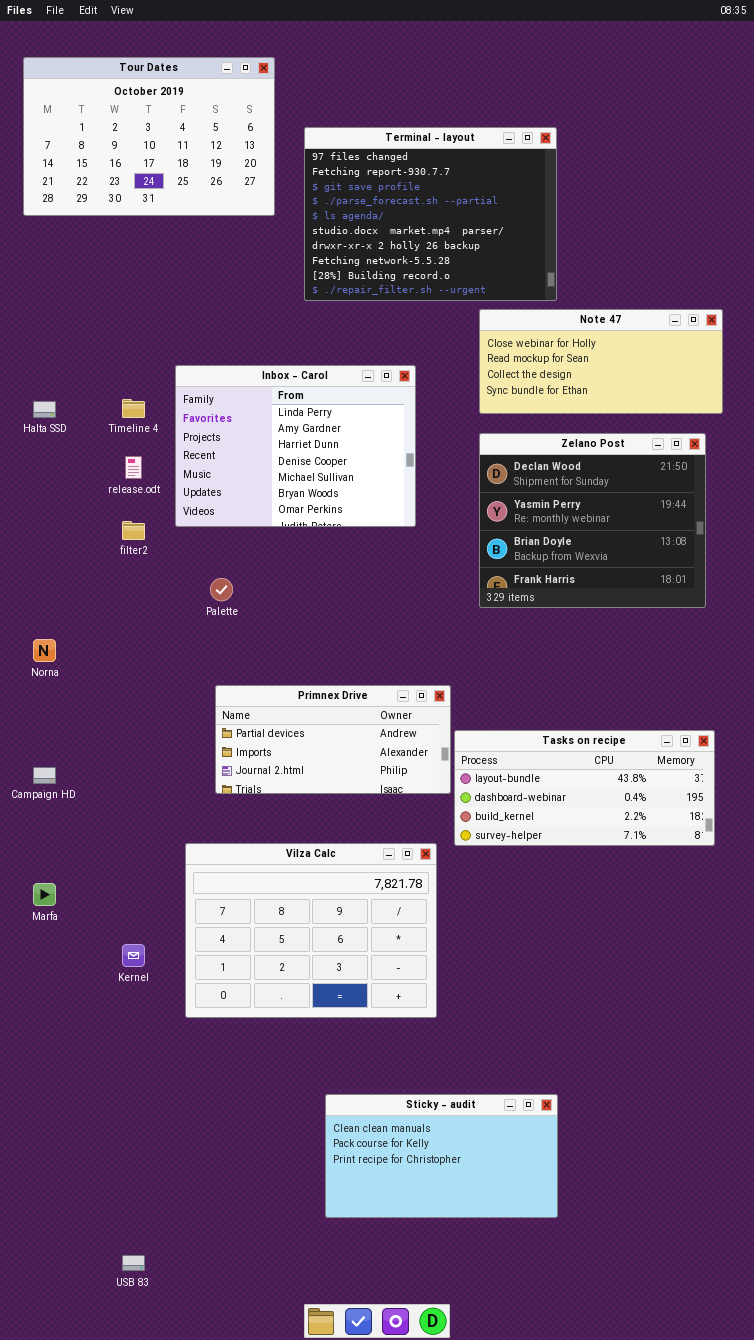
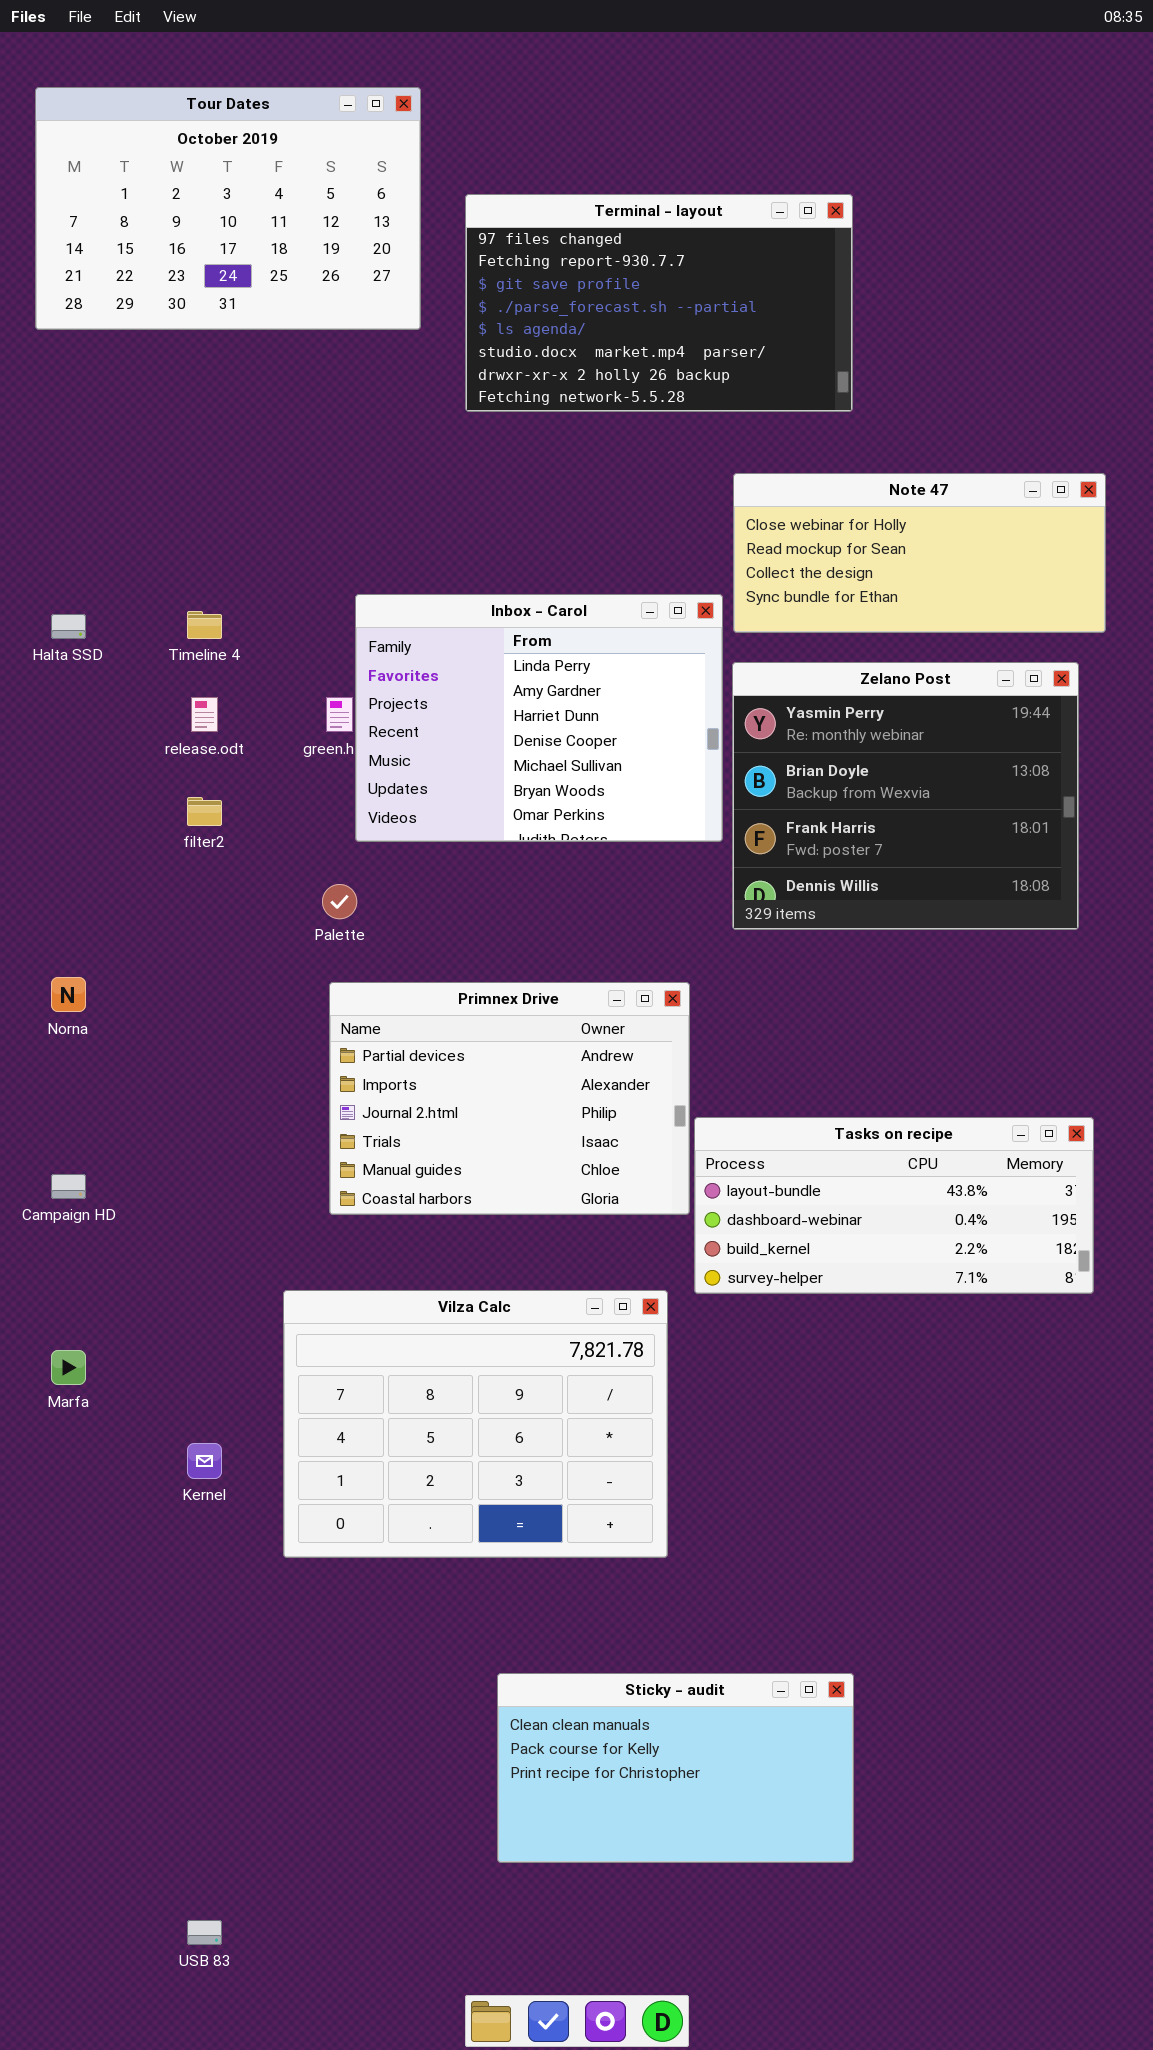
Terminal - layout: [304,127,557,301] -> [465,194,853,412], resized
Inbox - Carol: [175,365,416,527] -> [355,594,723,842], moved
Zelano Post: [479,433,706,608] -> [732,662,1079,930], scrolled down 1 row
Primnex Drive: [215,685,451,794] -> [329,982,690,1215], resized

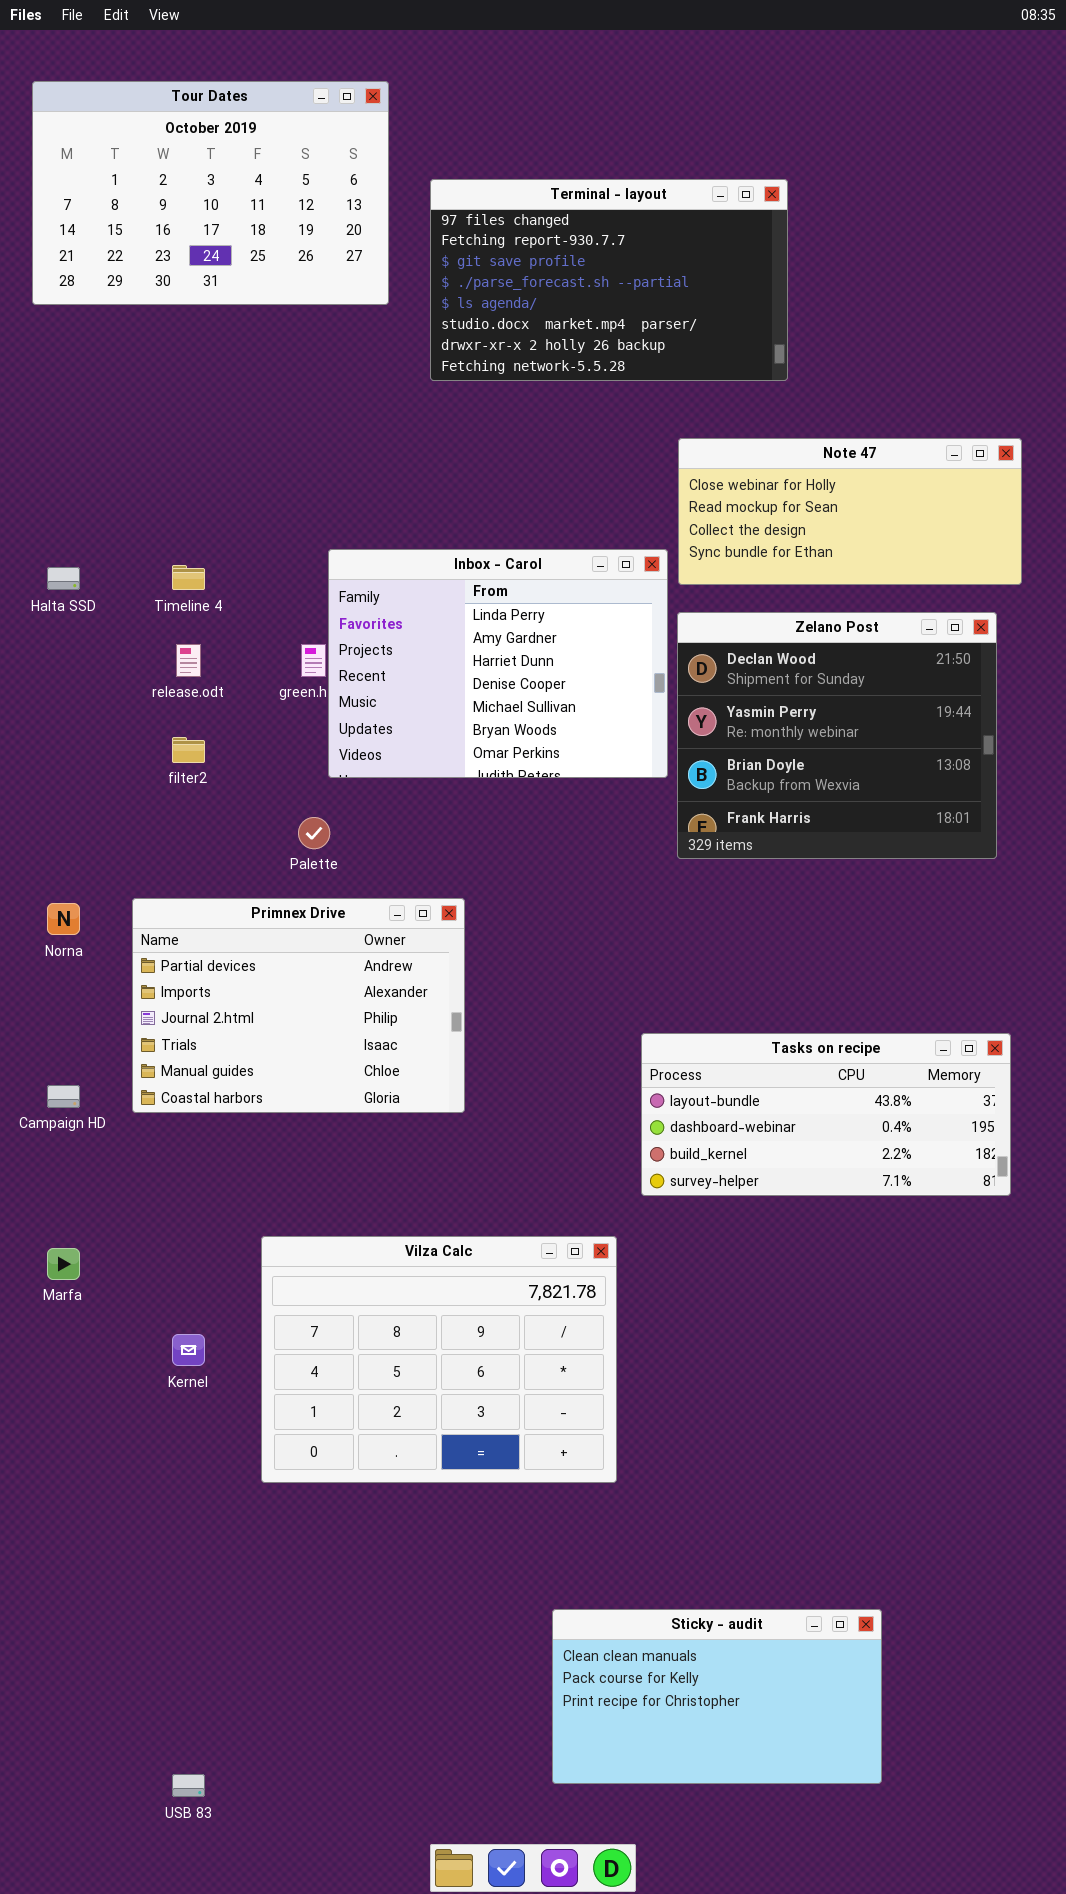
Zelano Post: [732,662,1079,930] -> [677,612,997,859], scrolled up 1 row
Primnex Drive: [329,982,690,1215] -> [132,898,465,1113], moved
Vilza Calc: [283,1290,668,1558] -> [261,1236,617,1483], moved
Sticky - audit: [497,1673,854,1863] -> [552,1609,882,1784], moved

